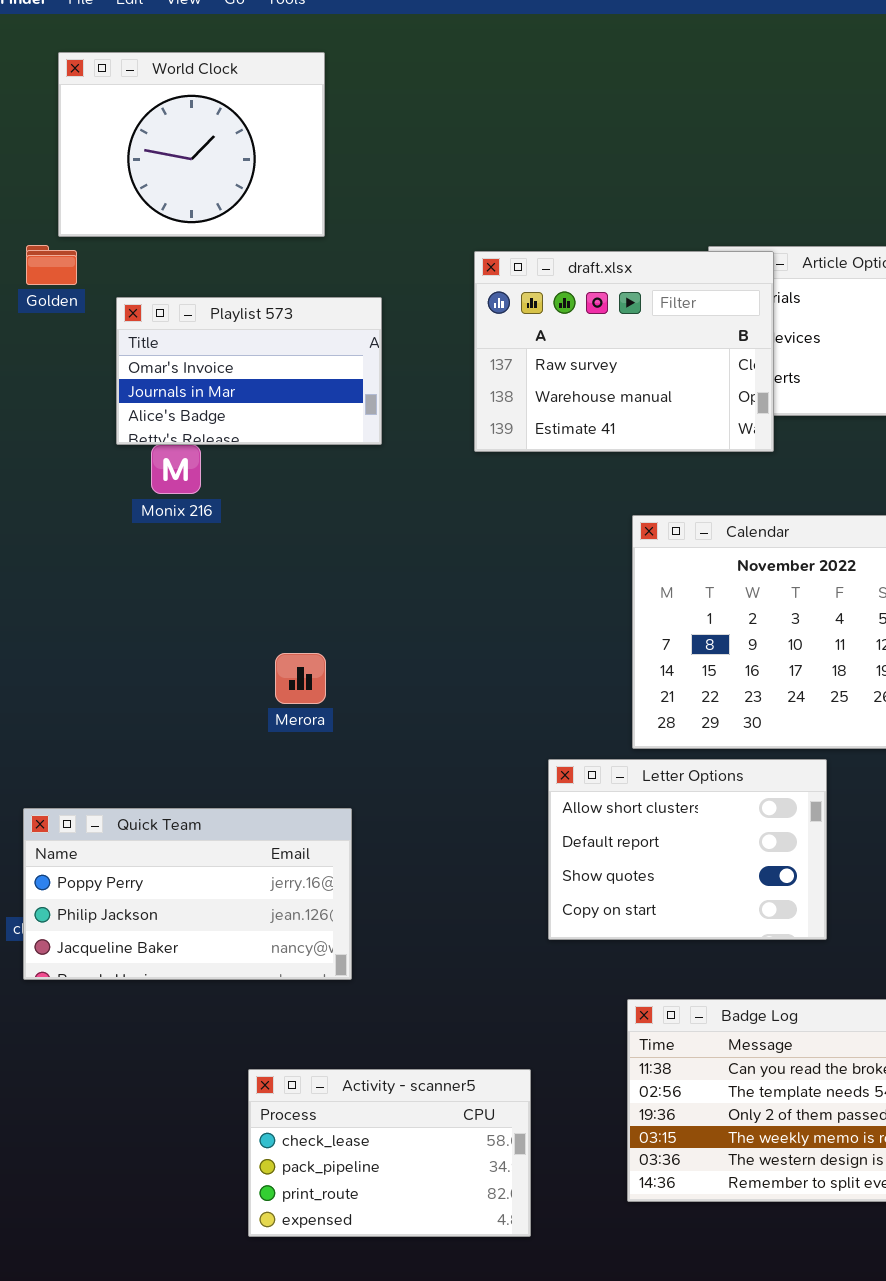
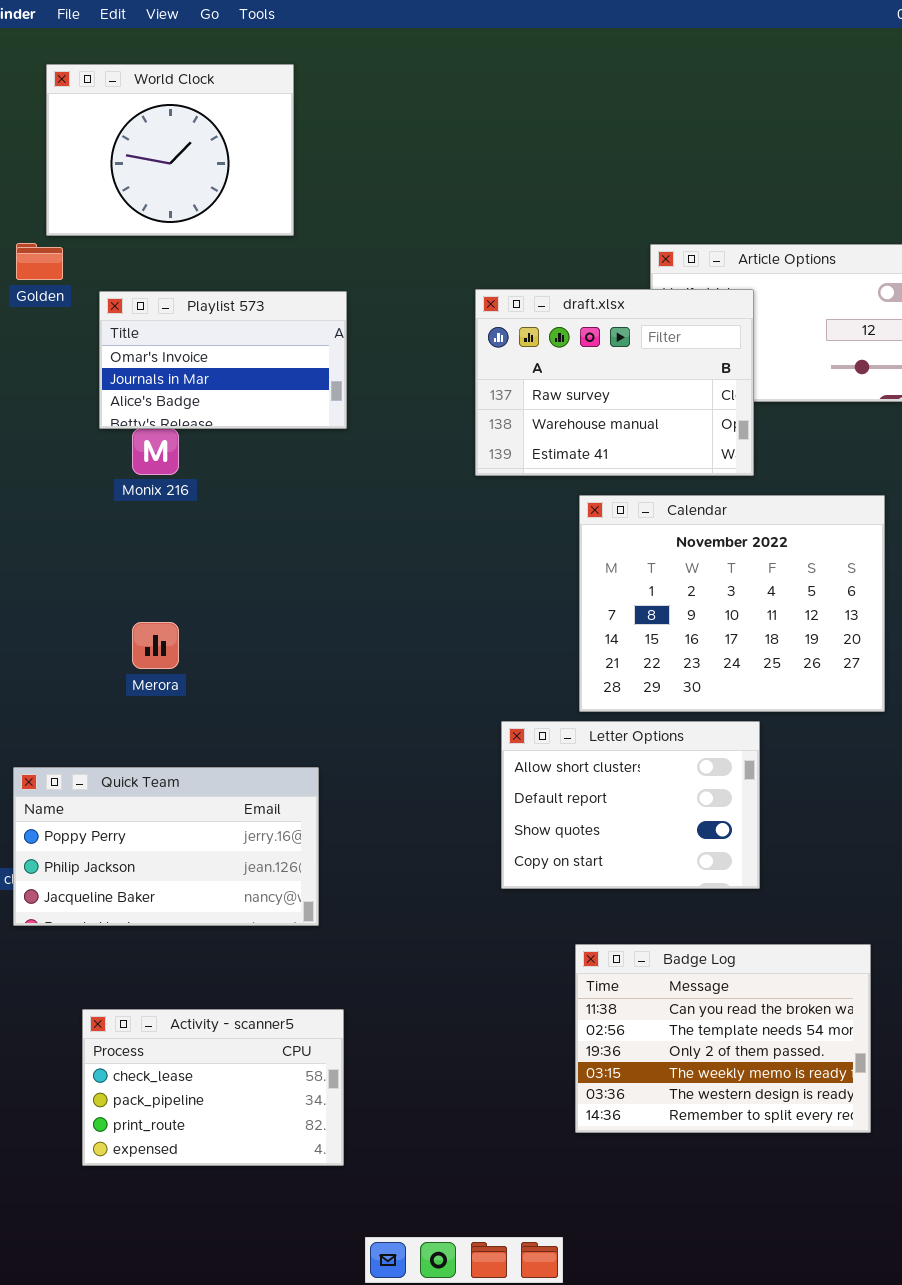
draft.xlsx: [474,251,774,452] -> [475,289,754,476], moved
Merora: [275,653,326,704] -> [132,622,179,669], moved
Activity - scanner5: [248,1069,531,1237] -> [82,1009,344,1166], moved

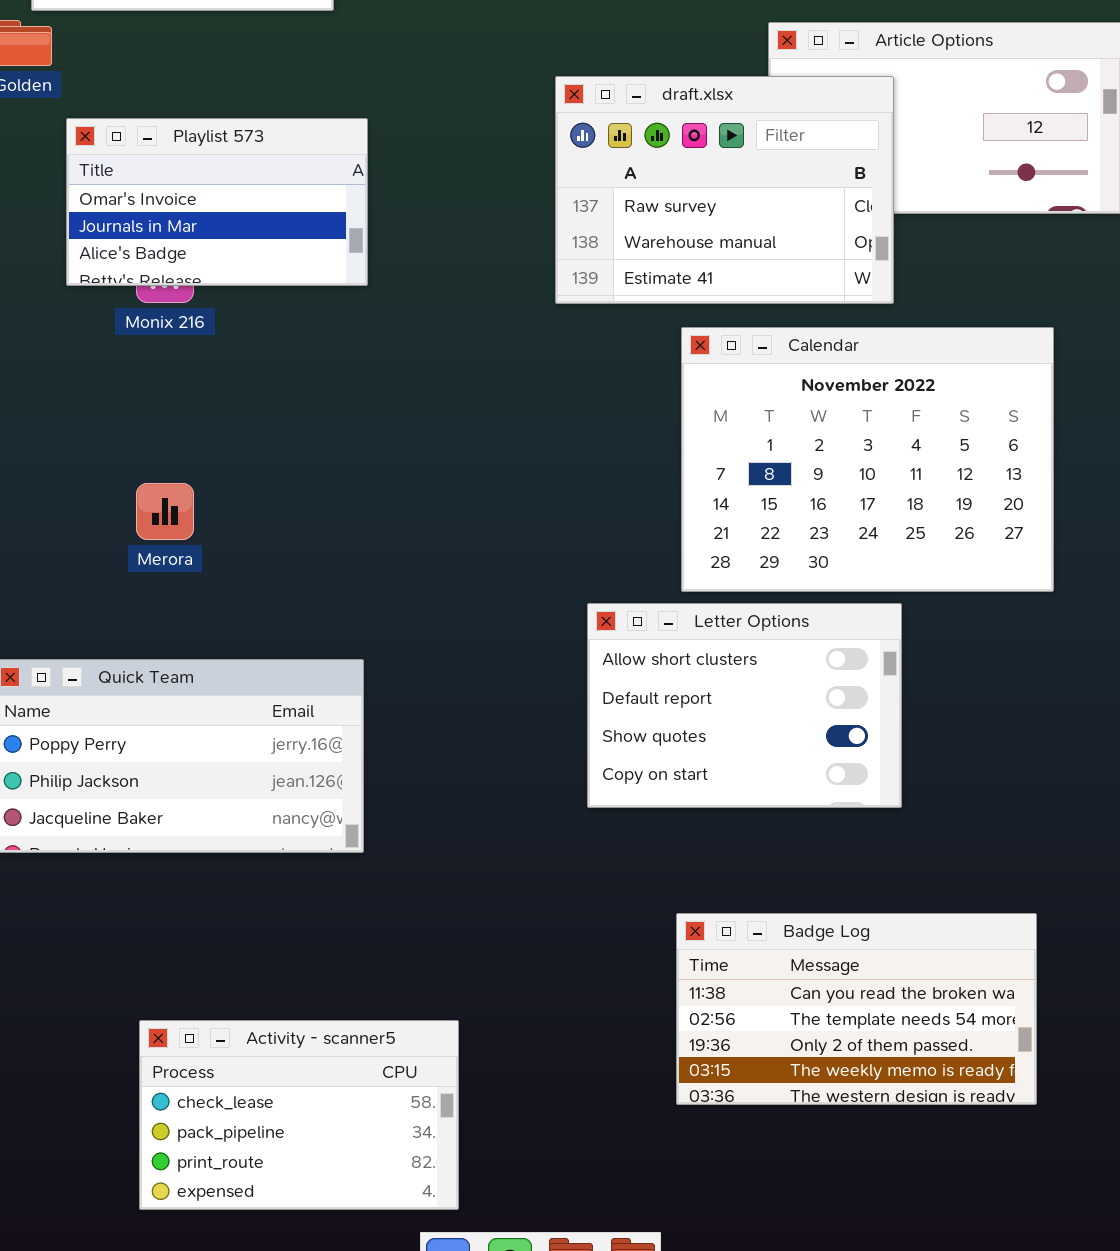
Playlist 573: [99,291,347,429] -> [66,118,368,286], moved
Badge Log: [575,944,871,1133] -> [676,913,1037,1105], resized
Activity - scanner5: [82,1009,344,1166] -> [139,1020,459,1210], moved

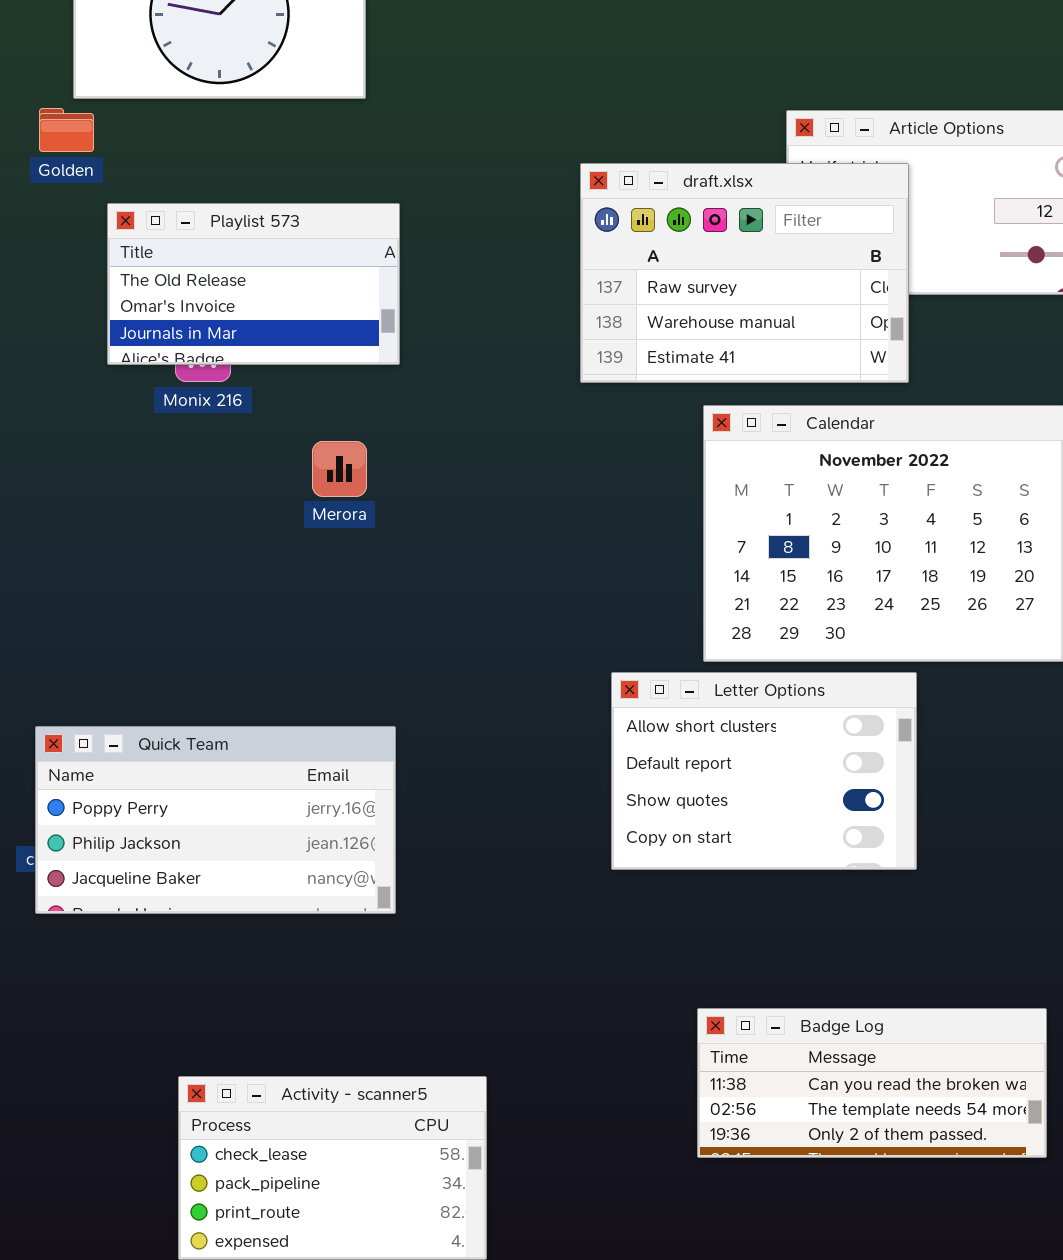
Playlist 573: [66,118,368,286] -> [107,203,400,365], scrolled up 1 row
Merora: [136,483,194,540] -> [312,441,367,497], moved
Badge Log: [676,913,1037,1105] -> [697,1008,1047,1158], resized

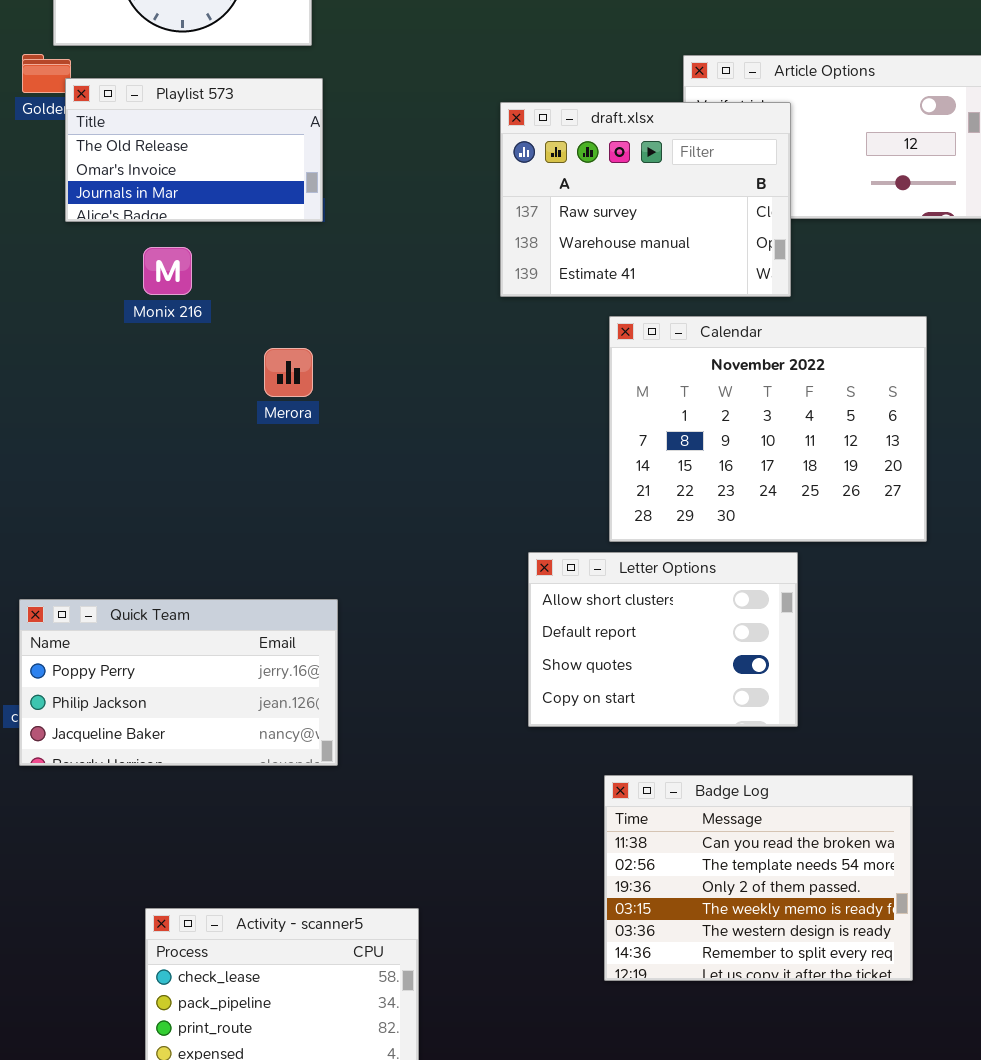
Playlist 573: [107,203,400,365] -> [65,78,323,222], moved
Badge Log: [697,1008,1047,1158] -> [604,775,913,981], resized

